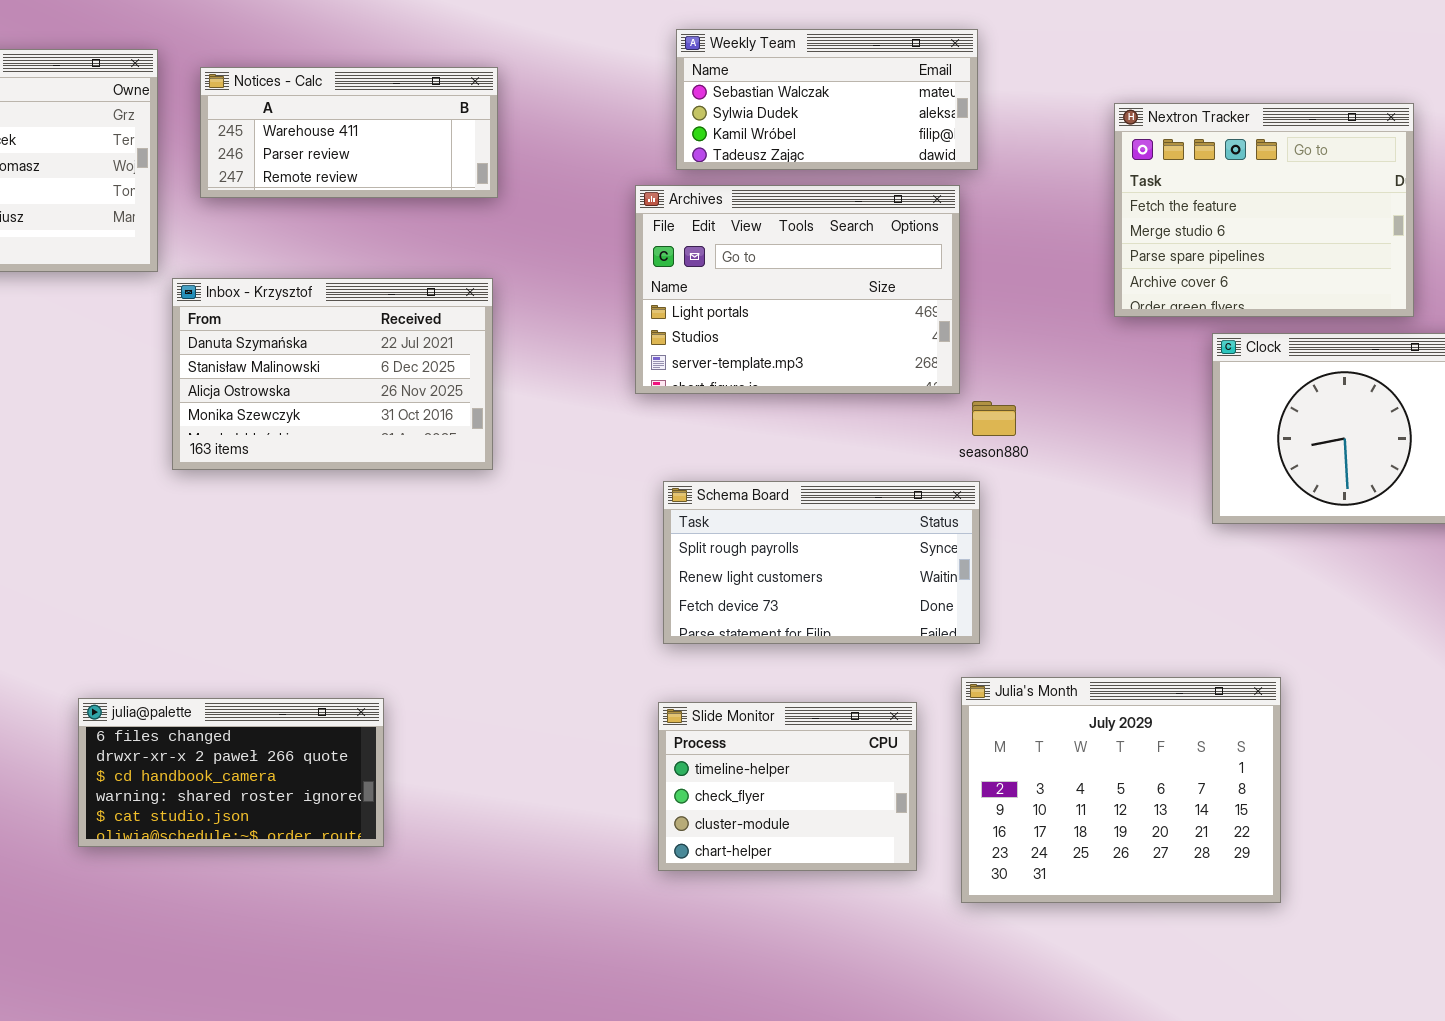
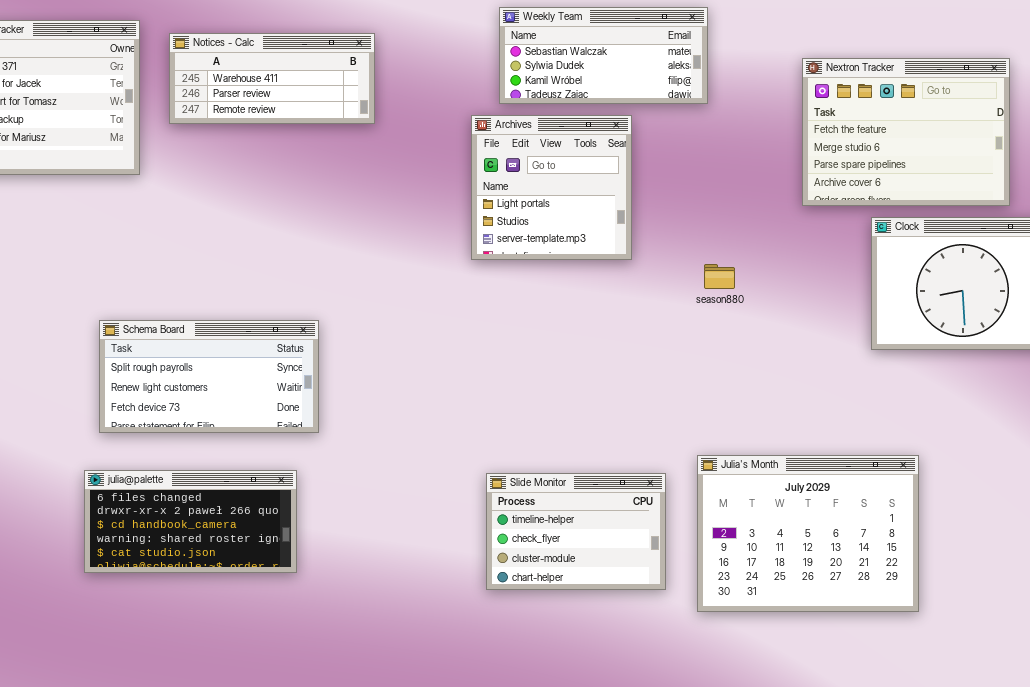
Archives: [635,185,960,394] -> [471,115,632,260], resized
Inbox - Krzysztof: [172,278,493,470] -> none, closed
Schema Board: [663,481,980,644] -> [99,320,319,433], moved

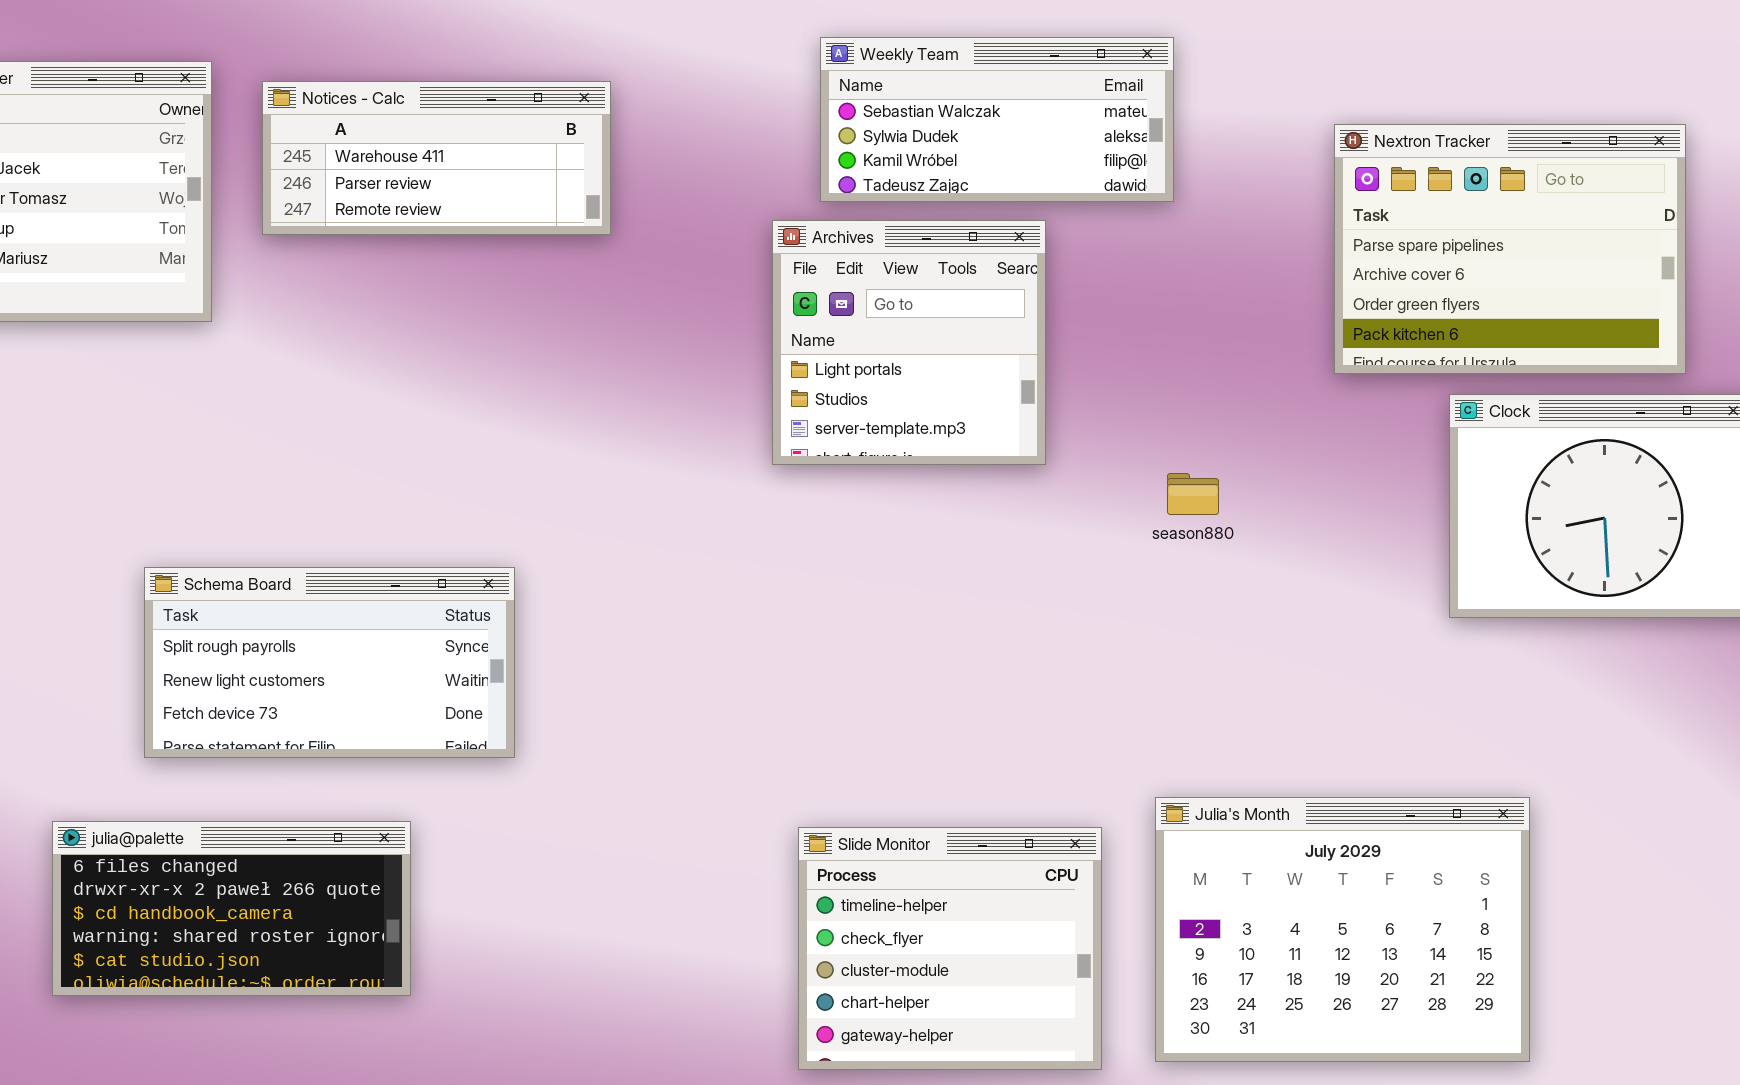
Nextron Tracker: [802,58,1010,206] -> [1334,124,1686,374], scrolled down 2 rows
julia@palette: [84,470,297,573] -> [52,821,411,996], moved
Slide Monitor: [486,473,666,590] -> [798,827,1102,1070], resized

